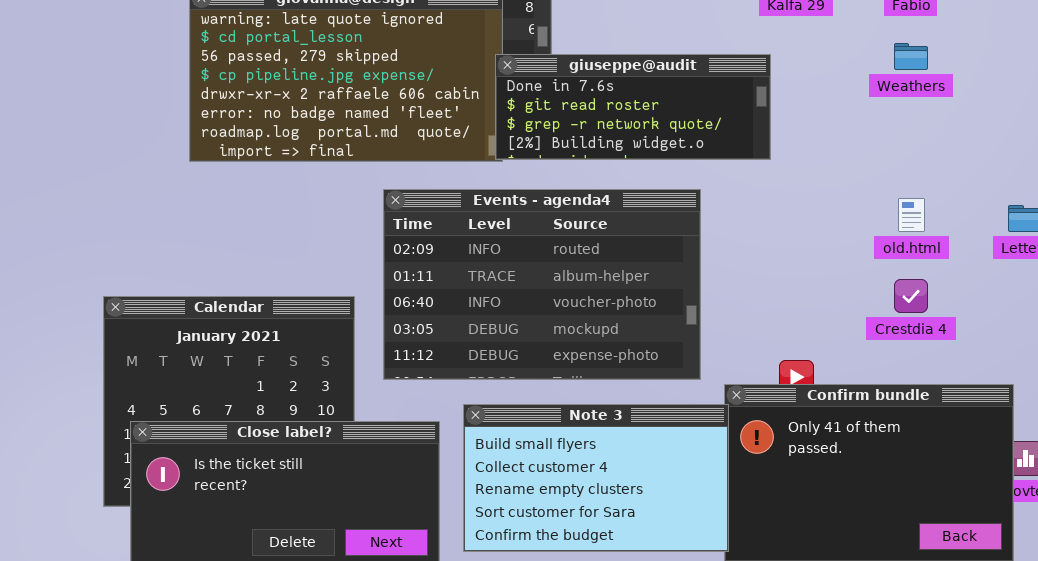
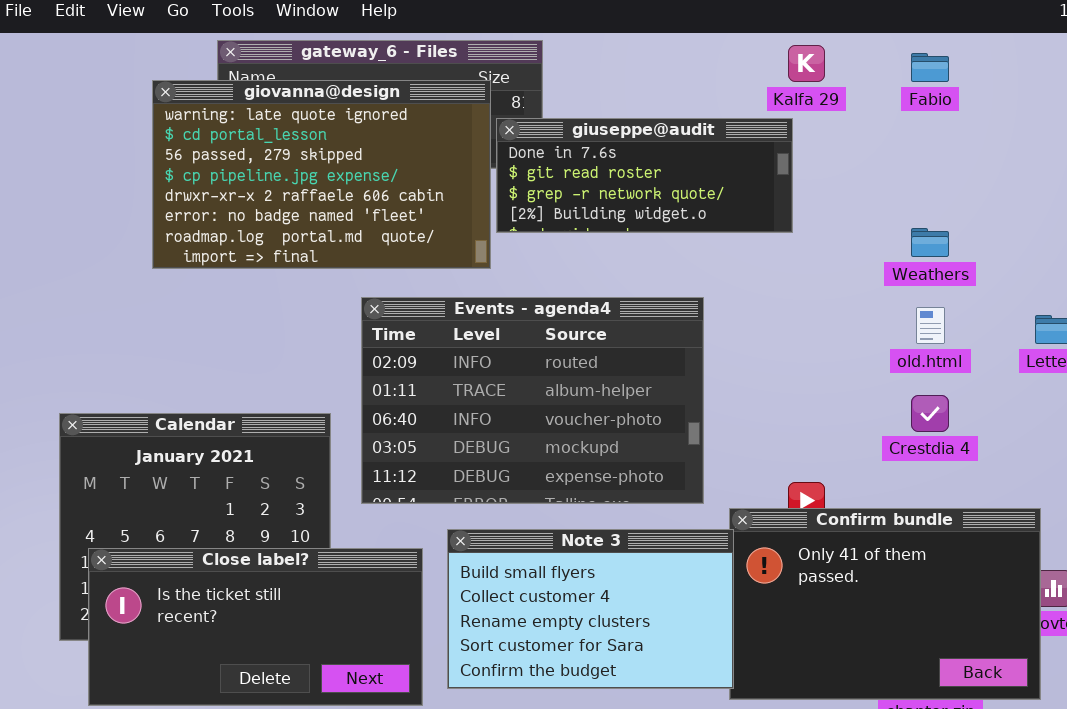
Weathers: [894,43,928,70] -> [911,228,949,257], moved
giuseppe@audit: [495,54,771,160] -> [496,118,793,233], moved

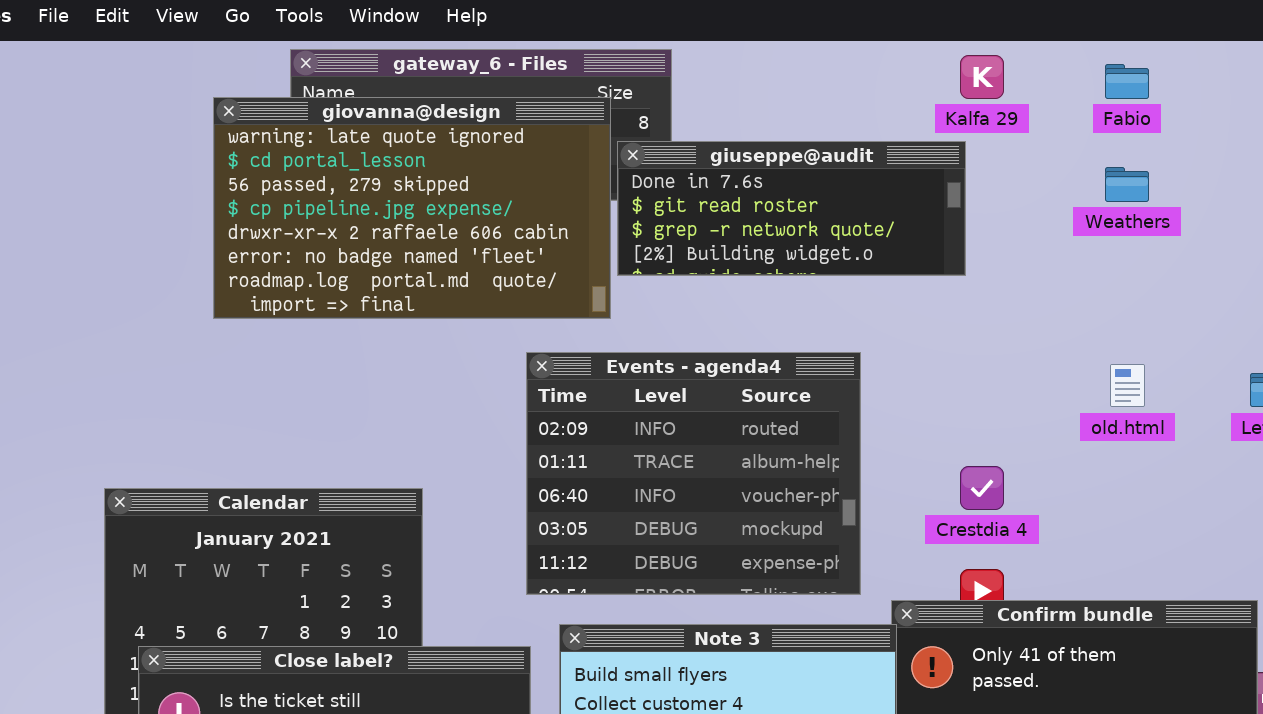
Weathers: [911,228,949,257] -> [1105,167,1149,202], moved
Events - agenda4: [361,297,704,504] -> [526,352,861,595], resized
Crestdia 4: [911,395,949,432] -> [960,466,1004,510], moved

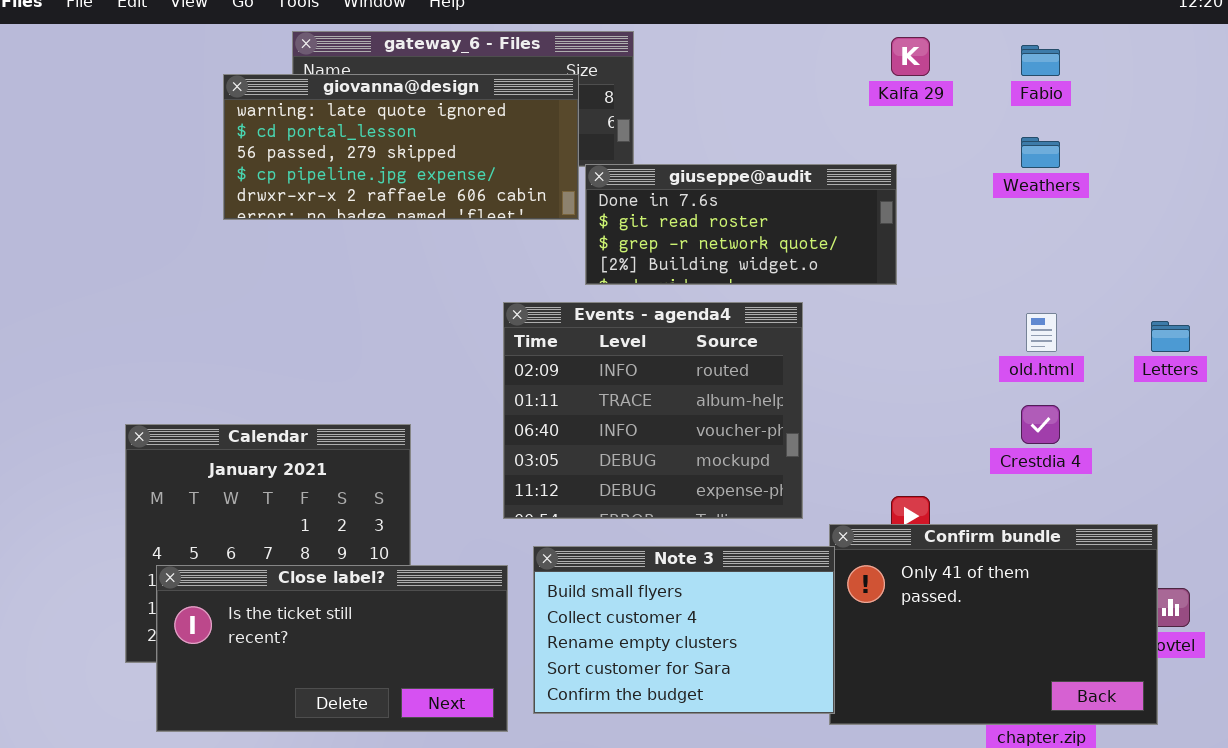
giovanna@design: [213,97,611,319] -> [223,74,579,220], resized
giuseppe@audit: [617,141,966,276] -> [585,164,897,285], moved
Crestdia 4: [960,466,1004,510] -> [1021,405,1060,444], moved

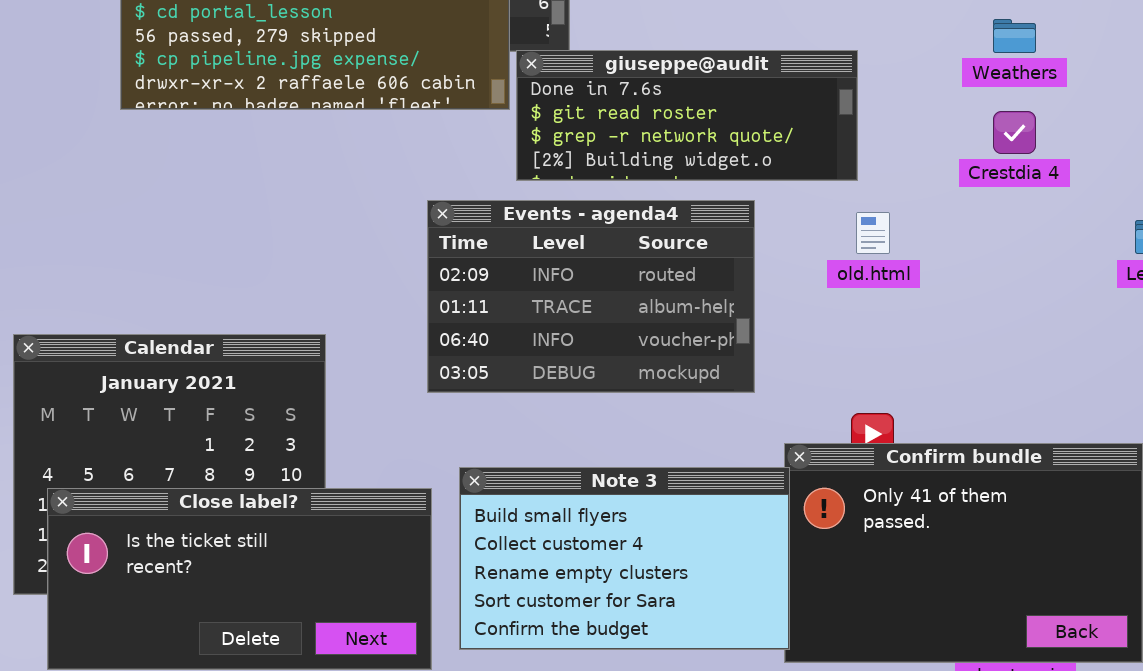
Events - agenda4: [503,302,803,519] -> [427,200,755,393], resized
old.html: [1026,313,1057,352] -> [856,212,890,254], moved
Crestdia 4: [1021,405,1060,444] -> [993,111,1036,154], moved

